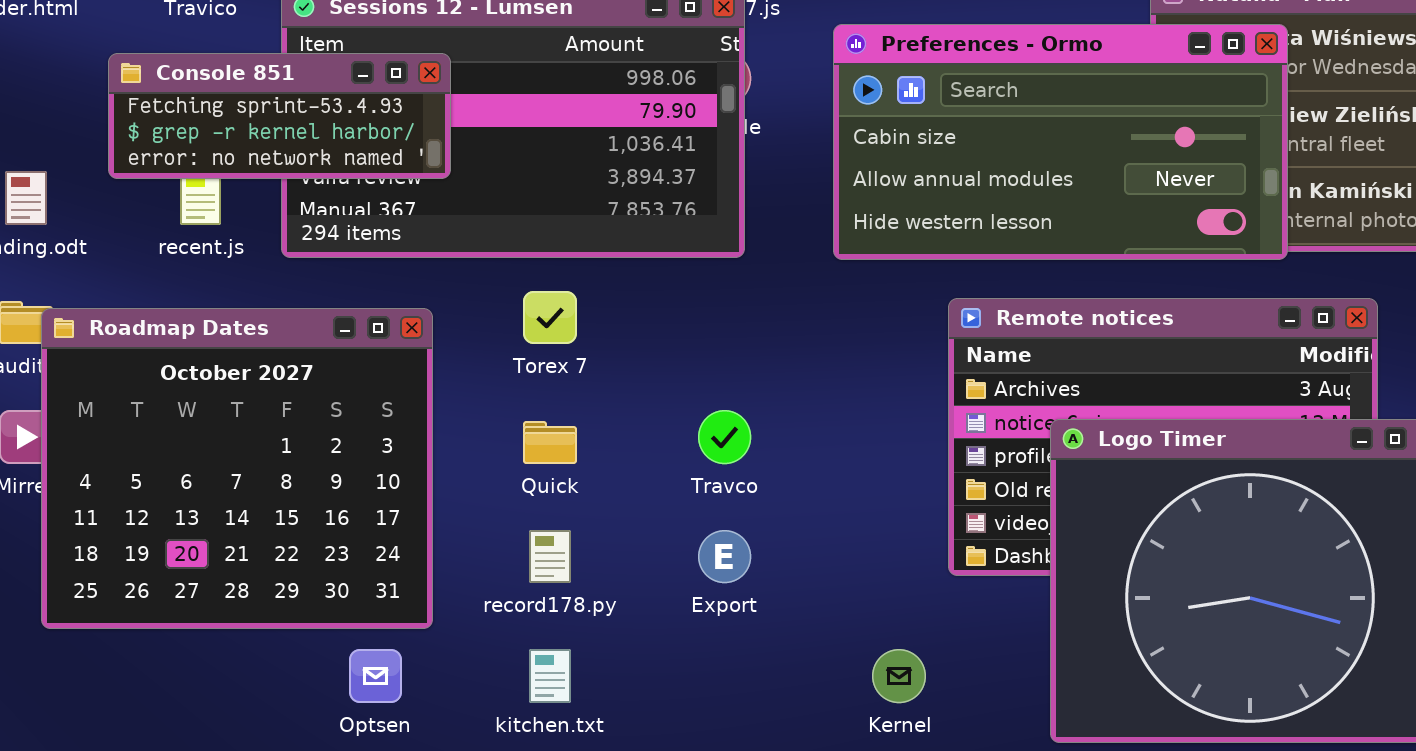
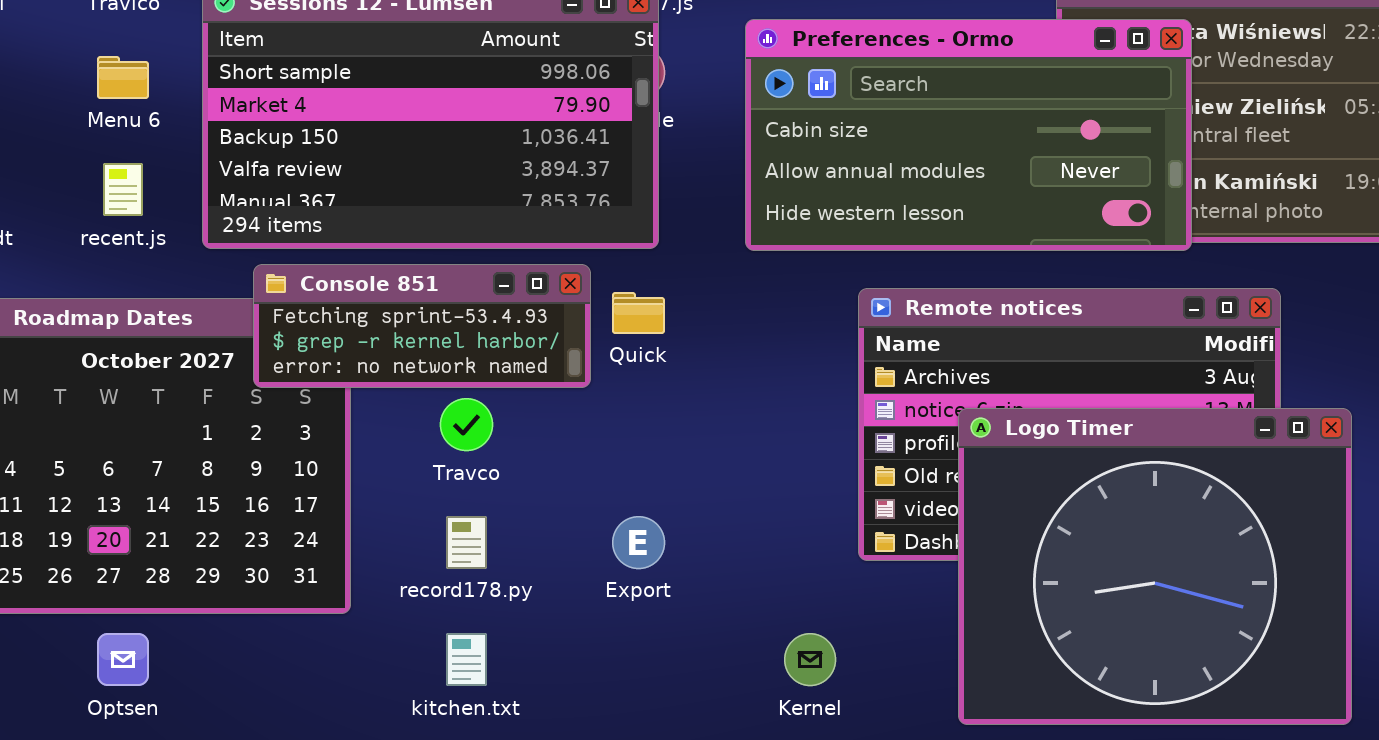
Console 851: [108,53,451,179] -> [253,264,591,388], moved
Travco: [698,410,751,464] -> [440,398,493,451], moved
Quick: [523,421,577,464] -> [612,292,665,334], moved
Optsen: [349,649,402,703] -> [97,633,149,686], moved

